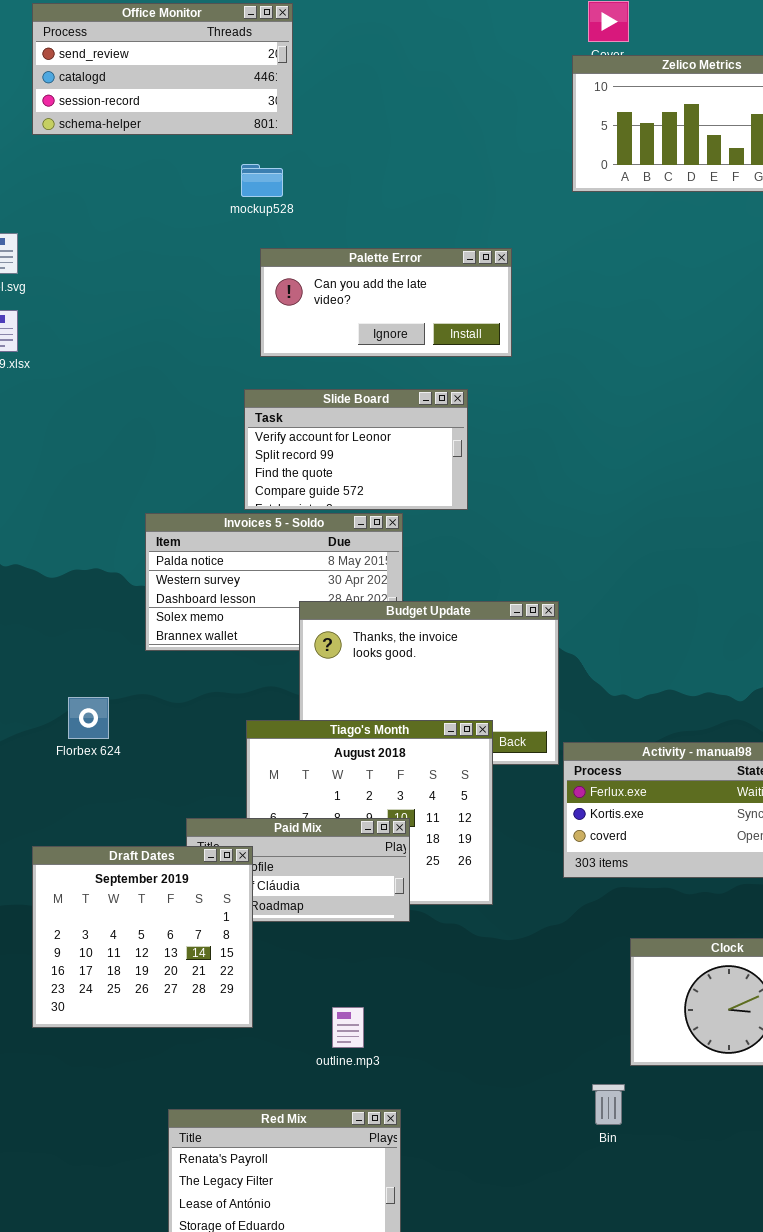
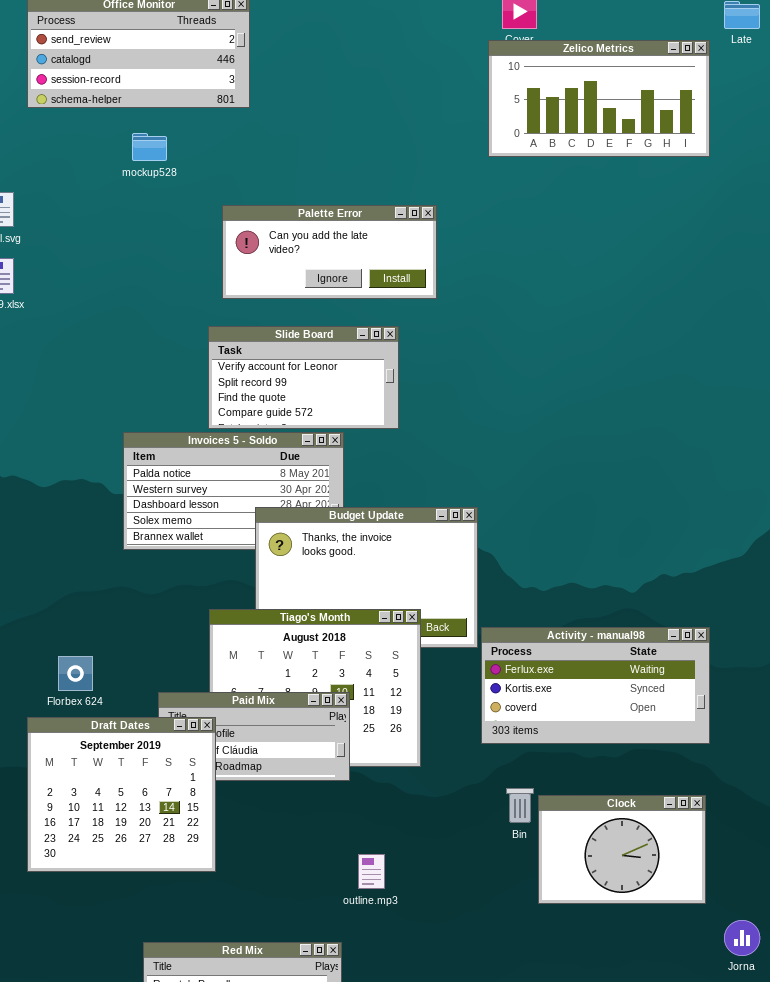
mockup528: [241,164,283,197] -> [132,133,167,161], moved
Florbex 624: [68,697,109,739] -> [58,656,93,691], moved
outline.mp3: [332,1007,364,1048] -> [358,854,385,889], moved
Bin: [592,1084,625,1125] -> [506,788,534,823], moved

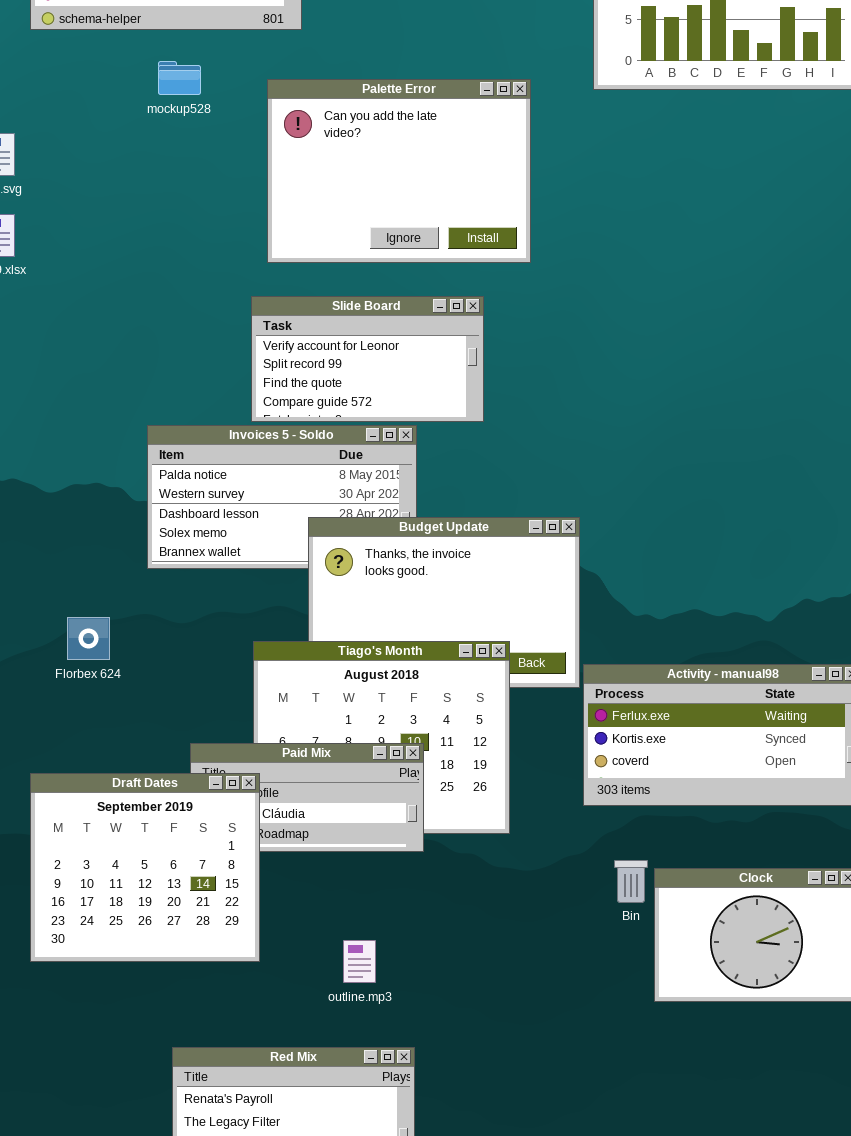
Palette Error: [222,205,437,299] -> [267,79,531,263], resized
Florbex 624: [58,656,93,691] -> [67,617,110,660], moved
outline.mp3: [358,854,385,889] -> [343,940,376,983], moved

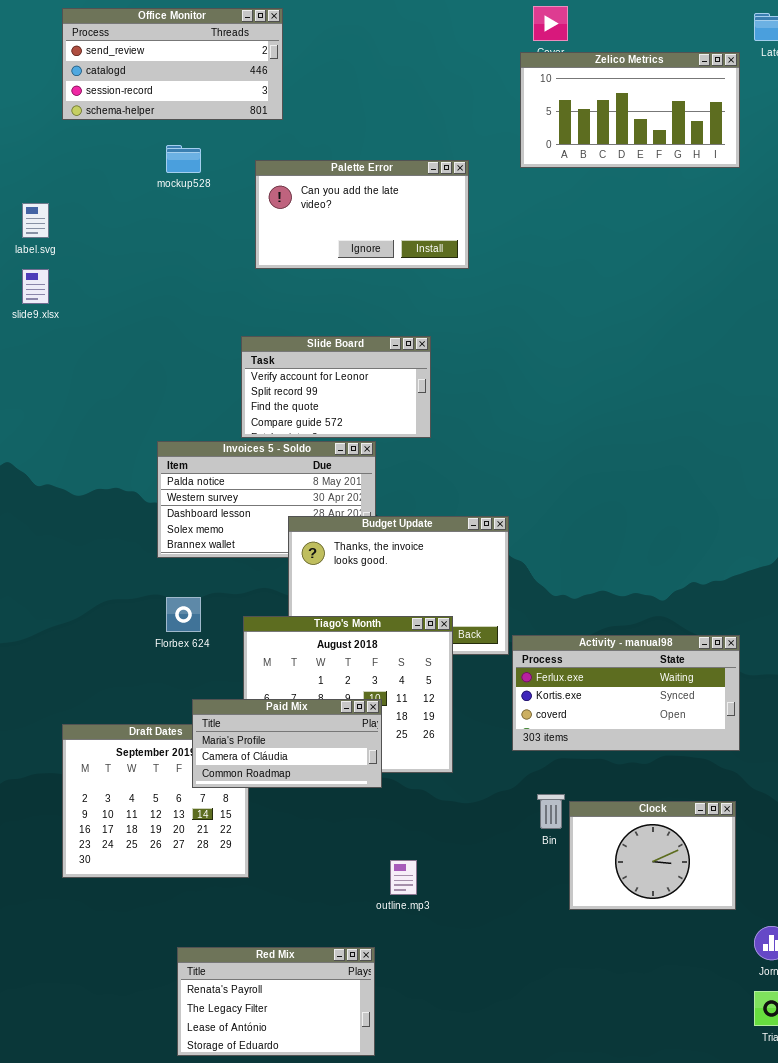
Palette Error: [267,79,531,263] -> [255,160,469,269], resized
Florbex 624: [67,617,110,660] -> [166,597,201,632], moved
Paid Mix: [190,743,424,852] -> [192,699,382,788], raised
outline.mp3: [343,940,376,983] -> [390,860,417,895], moved

